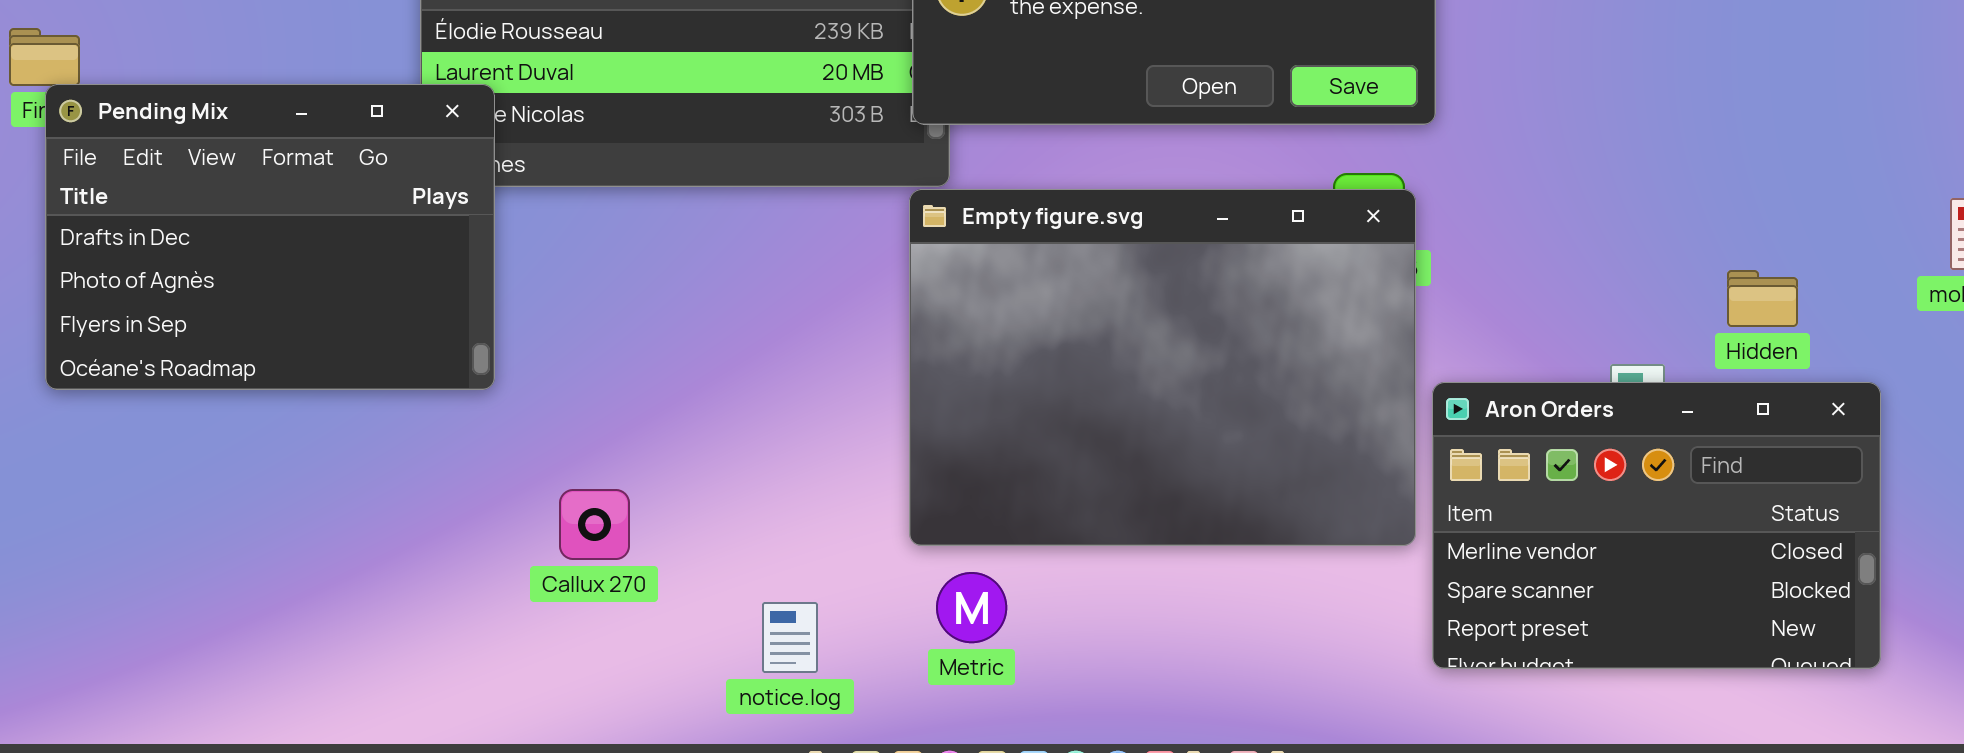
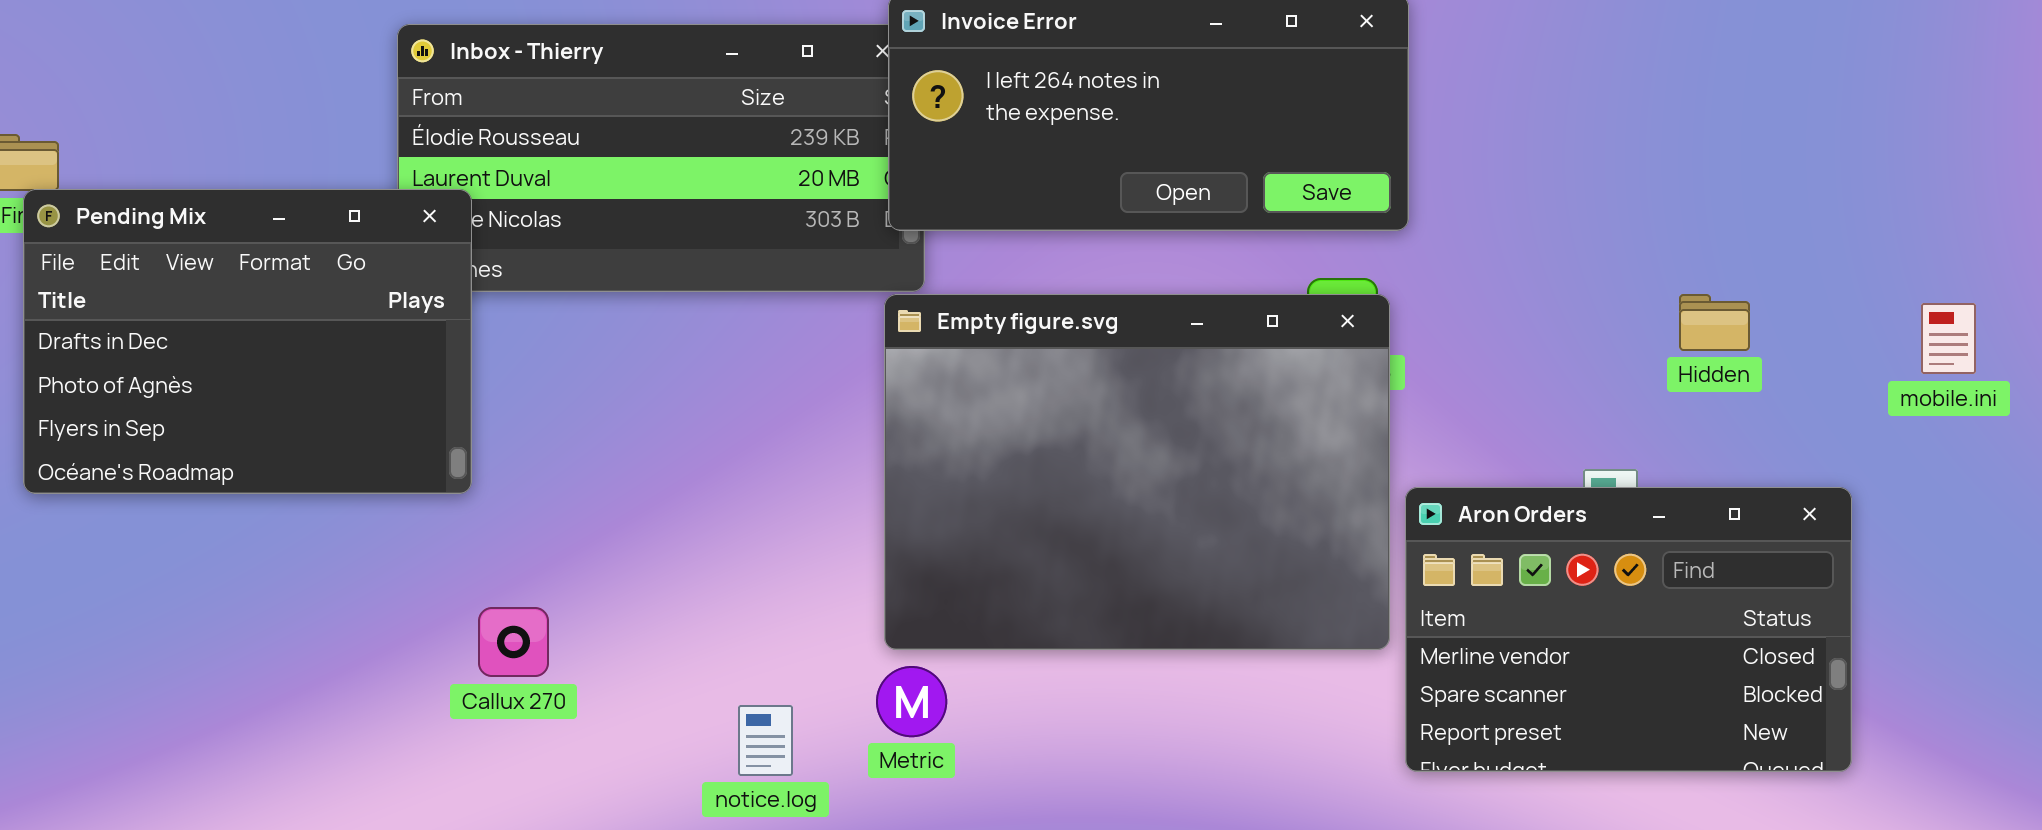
Hidden: [1727,270,1798,327] -> [1679,294,1750,351], moved
Callux 270: [559,489,630,560] -> [478,607,549,677], moved
Metric: [936,572,1007,643] -> [876,666,947,737], moved

